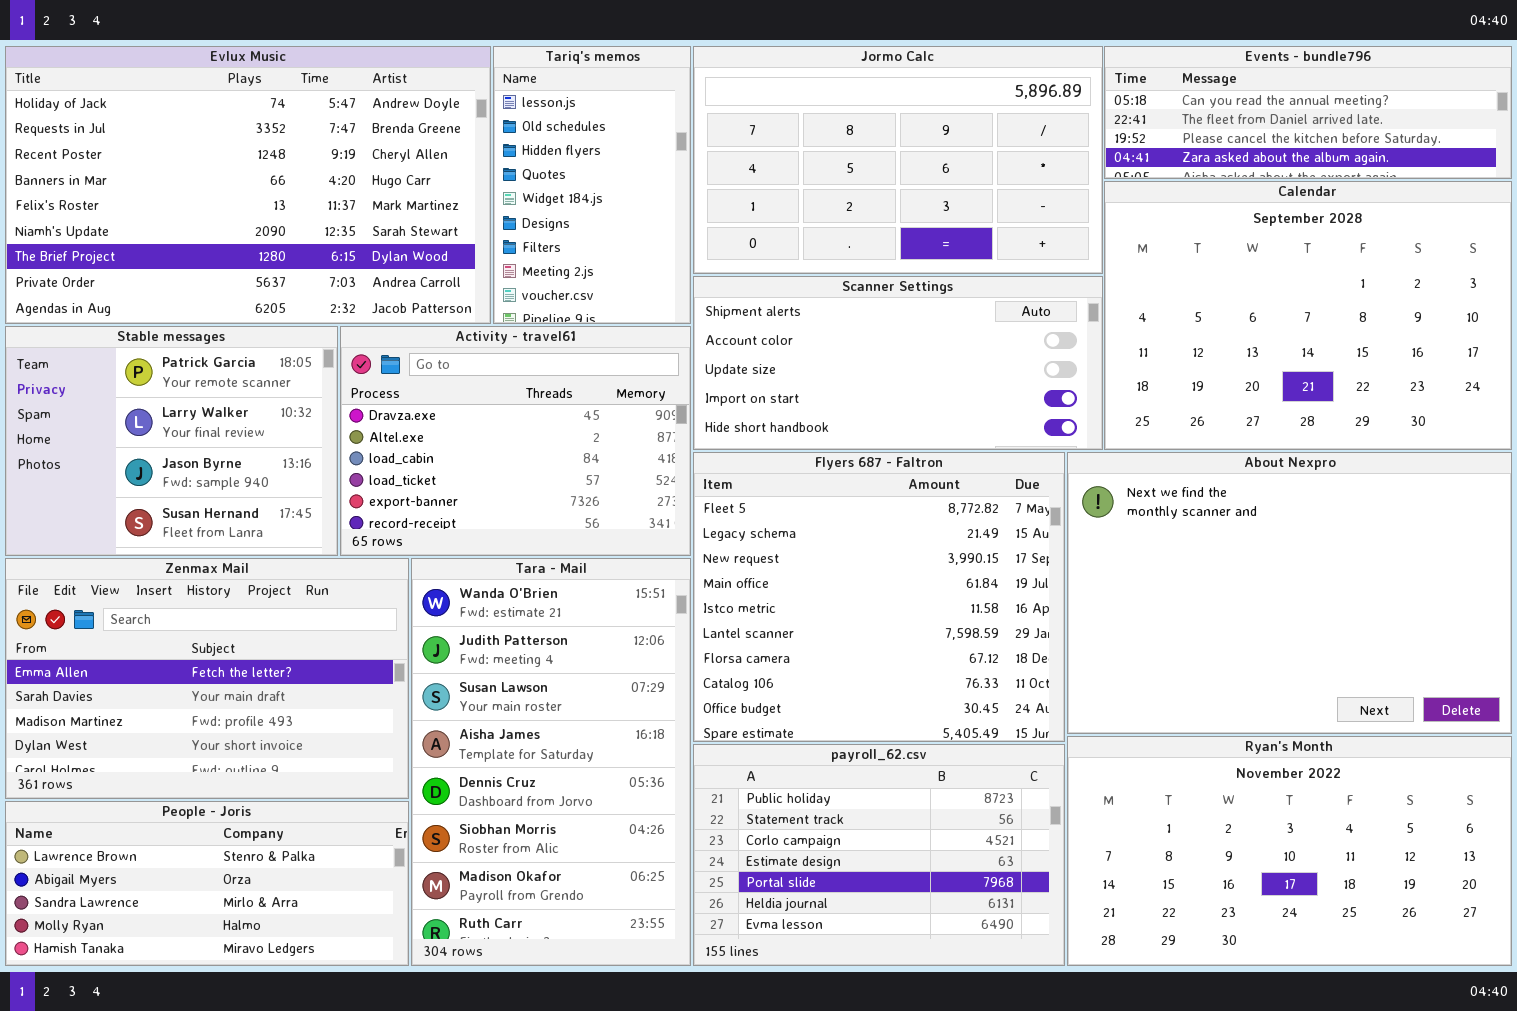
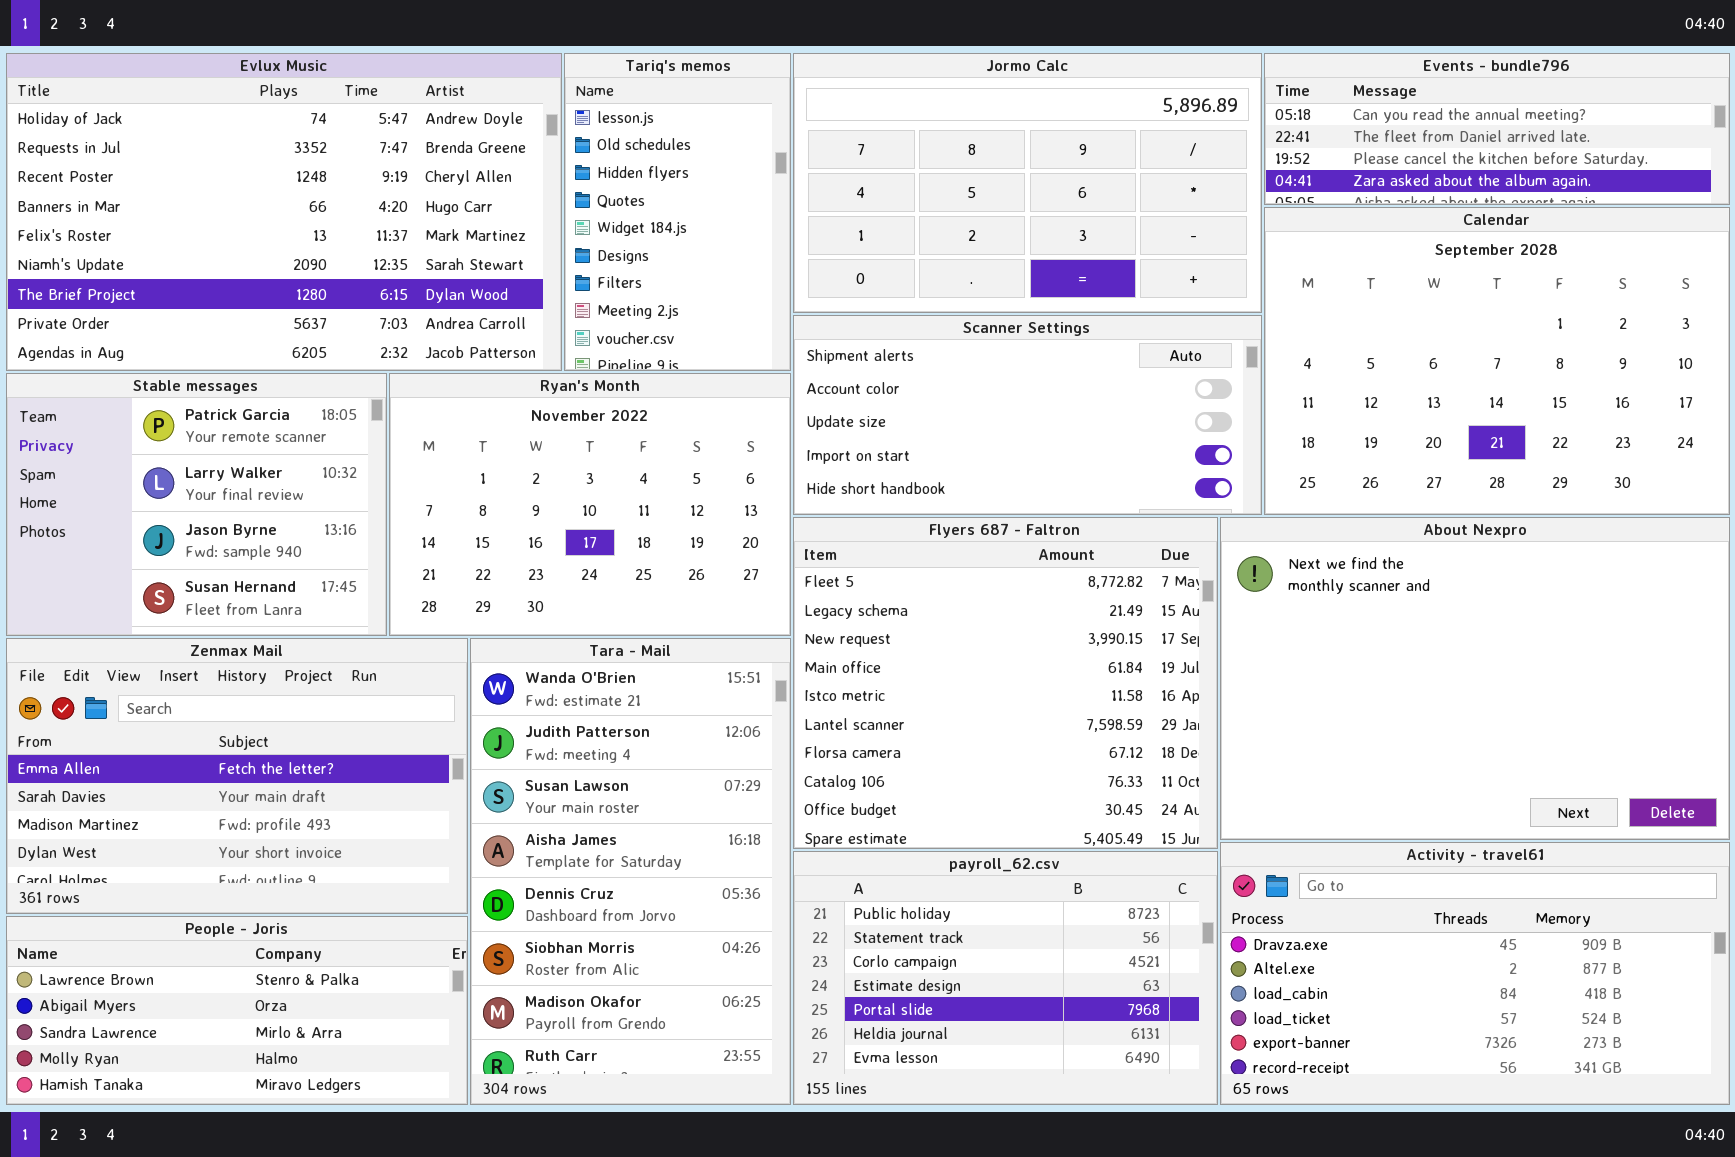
Activity - travel61: [340,326,691,556] -> [1220,842,1730,1105], moved, resized
Ryan's Month: [1067,736,1512,966] -> [389,373,791,636], moved, resized

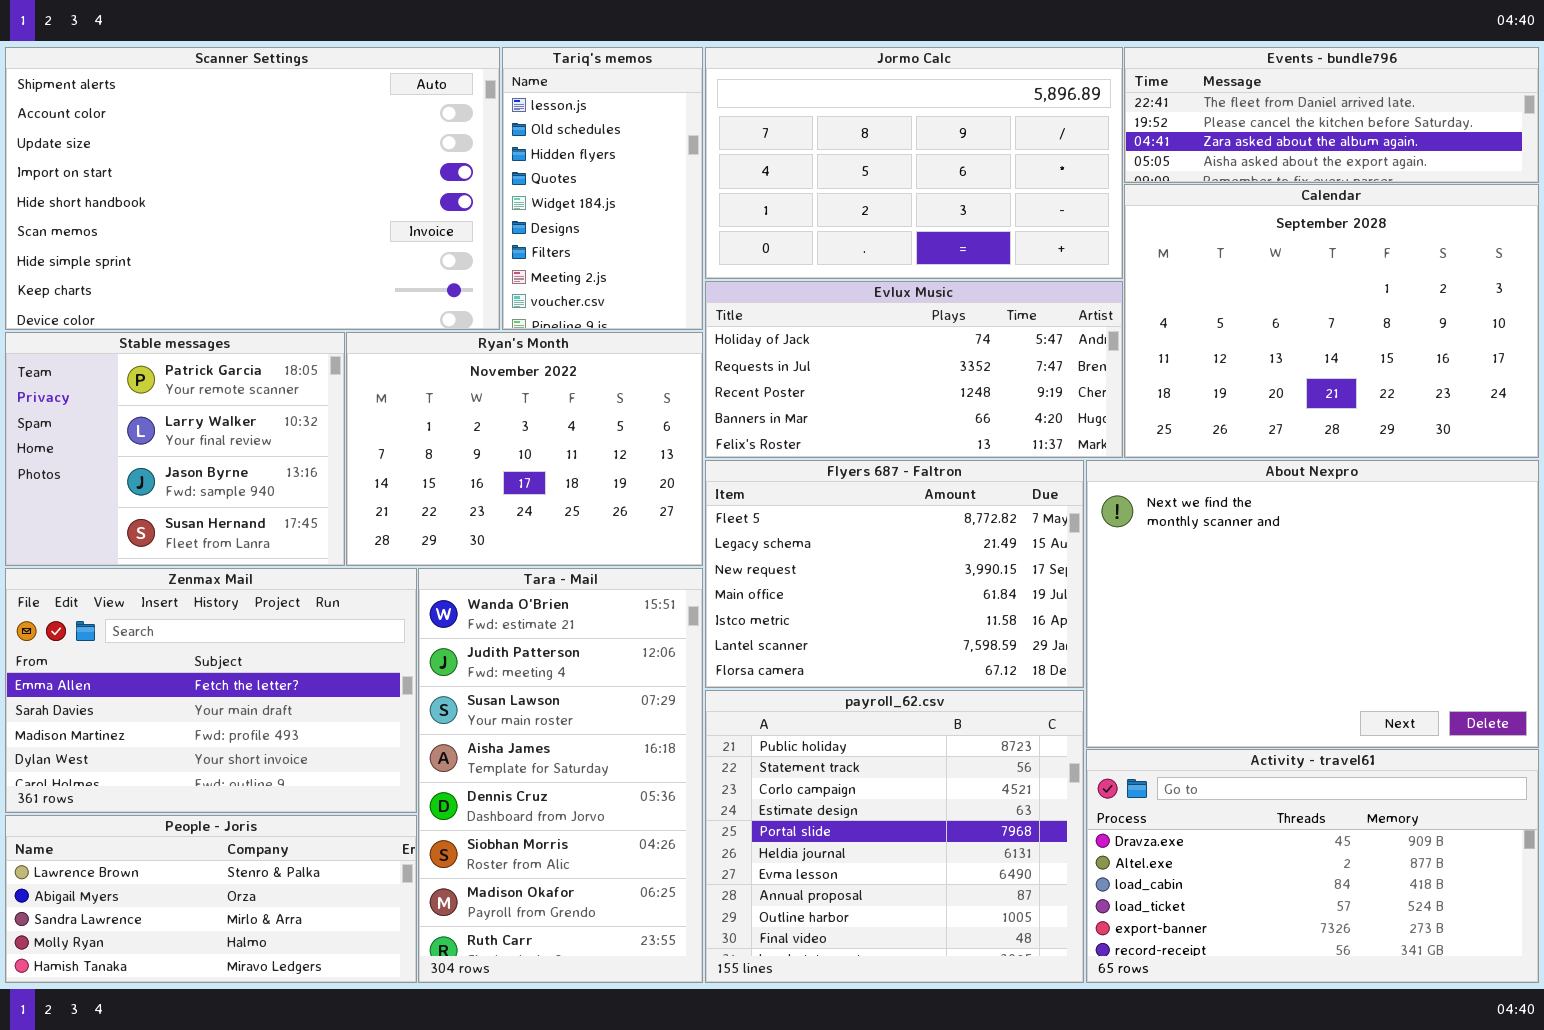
Evlux Music: [6,53,562,371] -> [705,281,1123,458], moved, resized
Events - bundle796: [1264,53,1730,205] -> [1124,47,1539,183], scrolled down 1 row
Scanner Settings: [793,315,1262,515] -> [5,47,500,330], moved, resized
Flyers 687 - Faltron: [793,517,1218,849] -> [705,460,1084,688], resized
payroll_62.csv: [793,851,1218,1105] -> [705,690,1084,983], resized

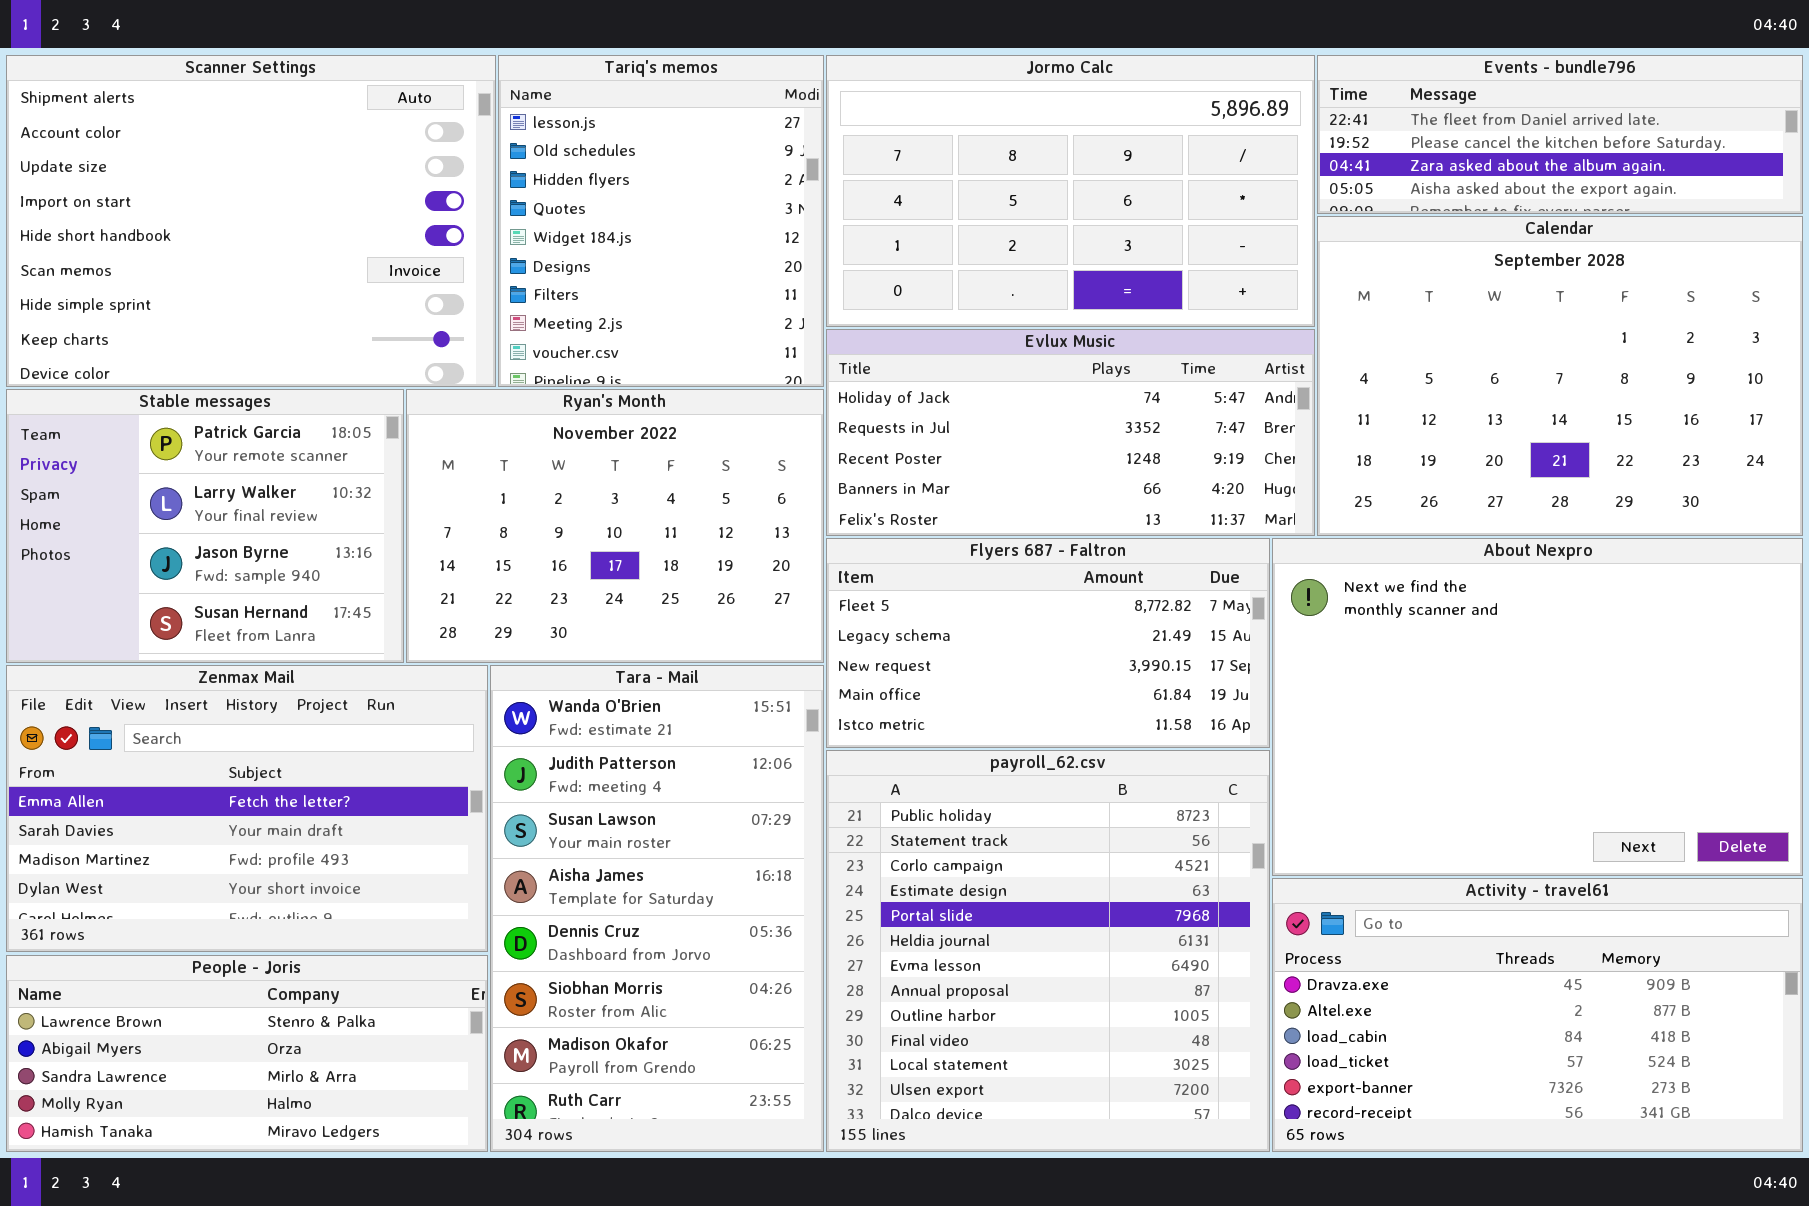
Scanner Settings: [5,47,500,330] -> [6,55,496,387], resized
Tariq's memos: [502,47,703,330] -> [498,55,824,387], resized
Flyers 687 - Faltron: [705,460,1084,688] -> [826,538,1270,748], resized
payroll_62.csv: [705,690,1084,983] -> [826,750,1270,1152], resized

